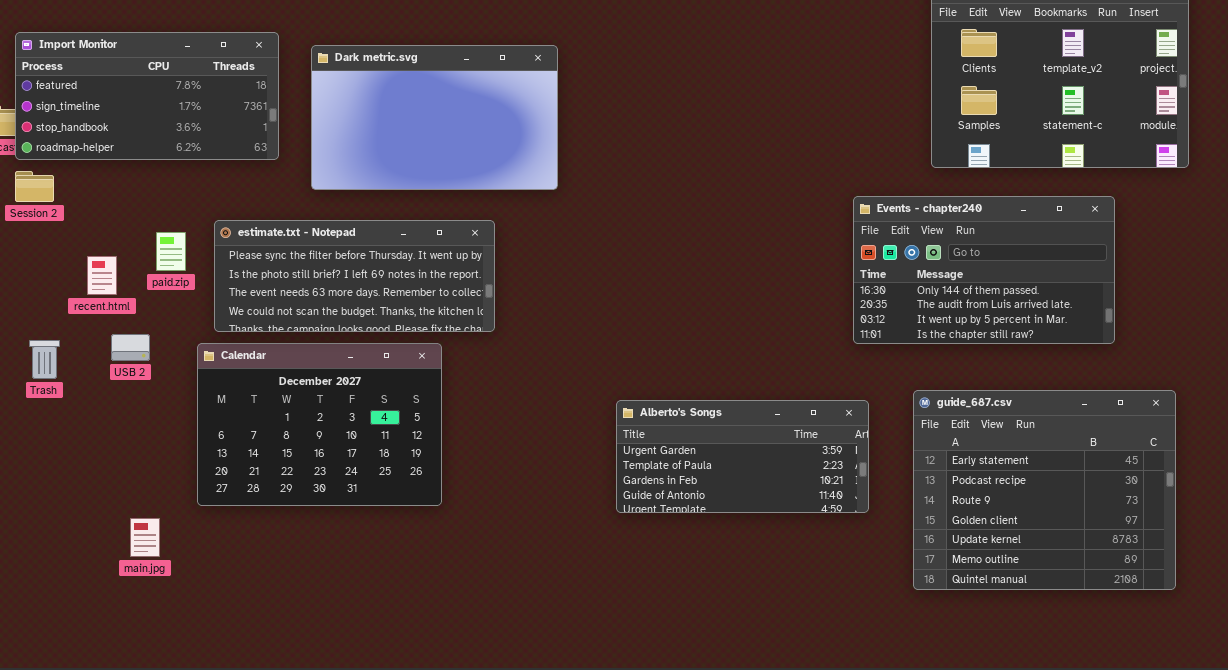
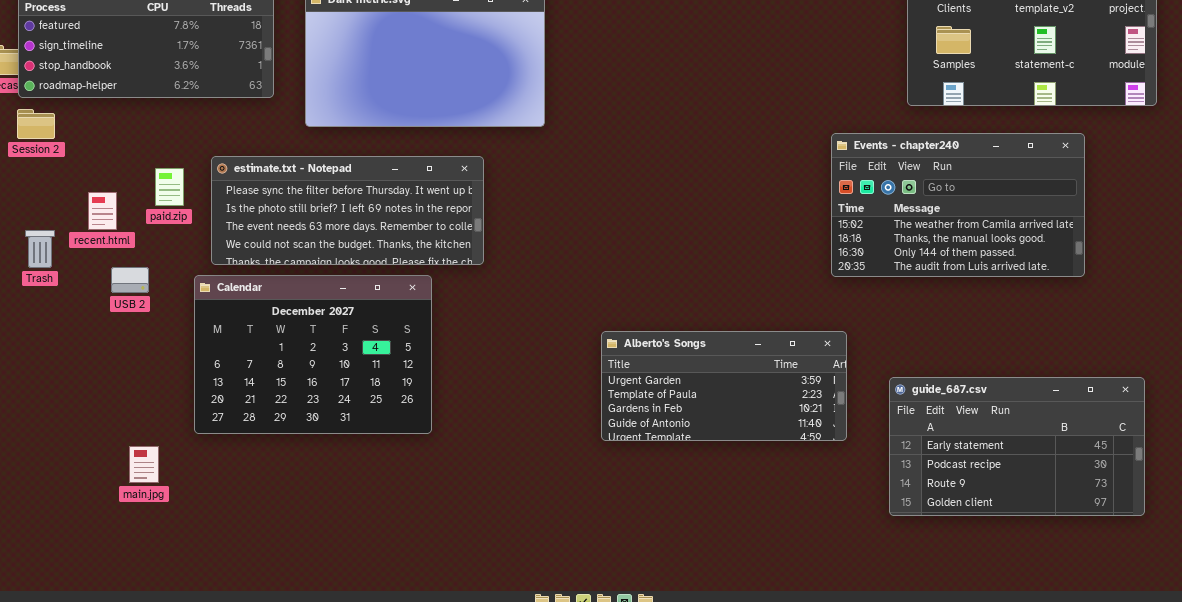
Events - chapter240: [853,196,1115,344] -> [831,133,1085,277], scrolled up 2 rows
Trash: [29,340,60,379] -> [25,230,55,268], moved
guide_687.csv: [913,390,1176,590] -> [889,377,1145,516], resized

